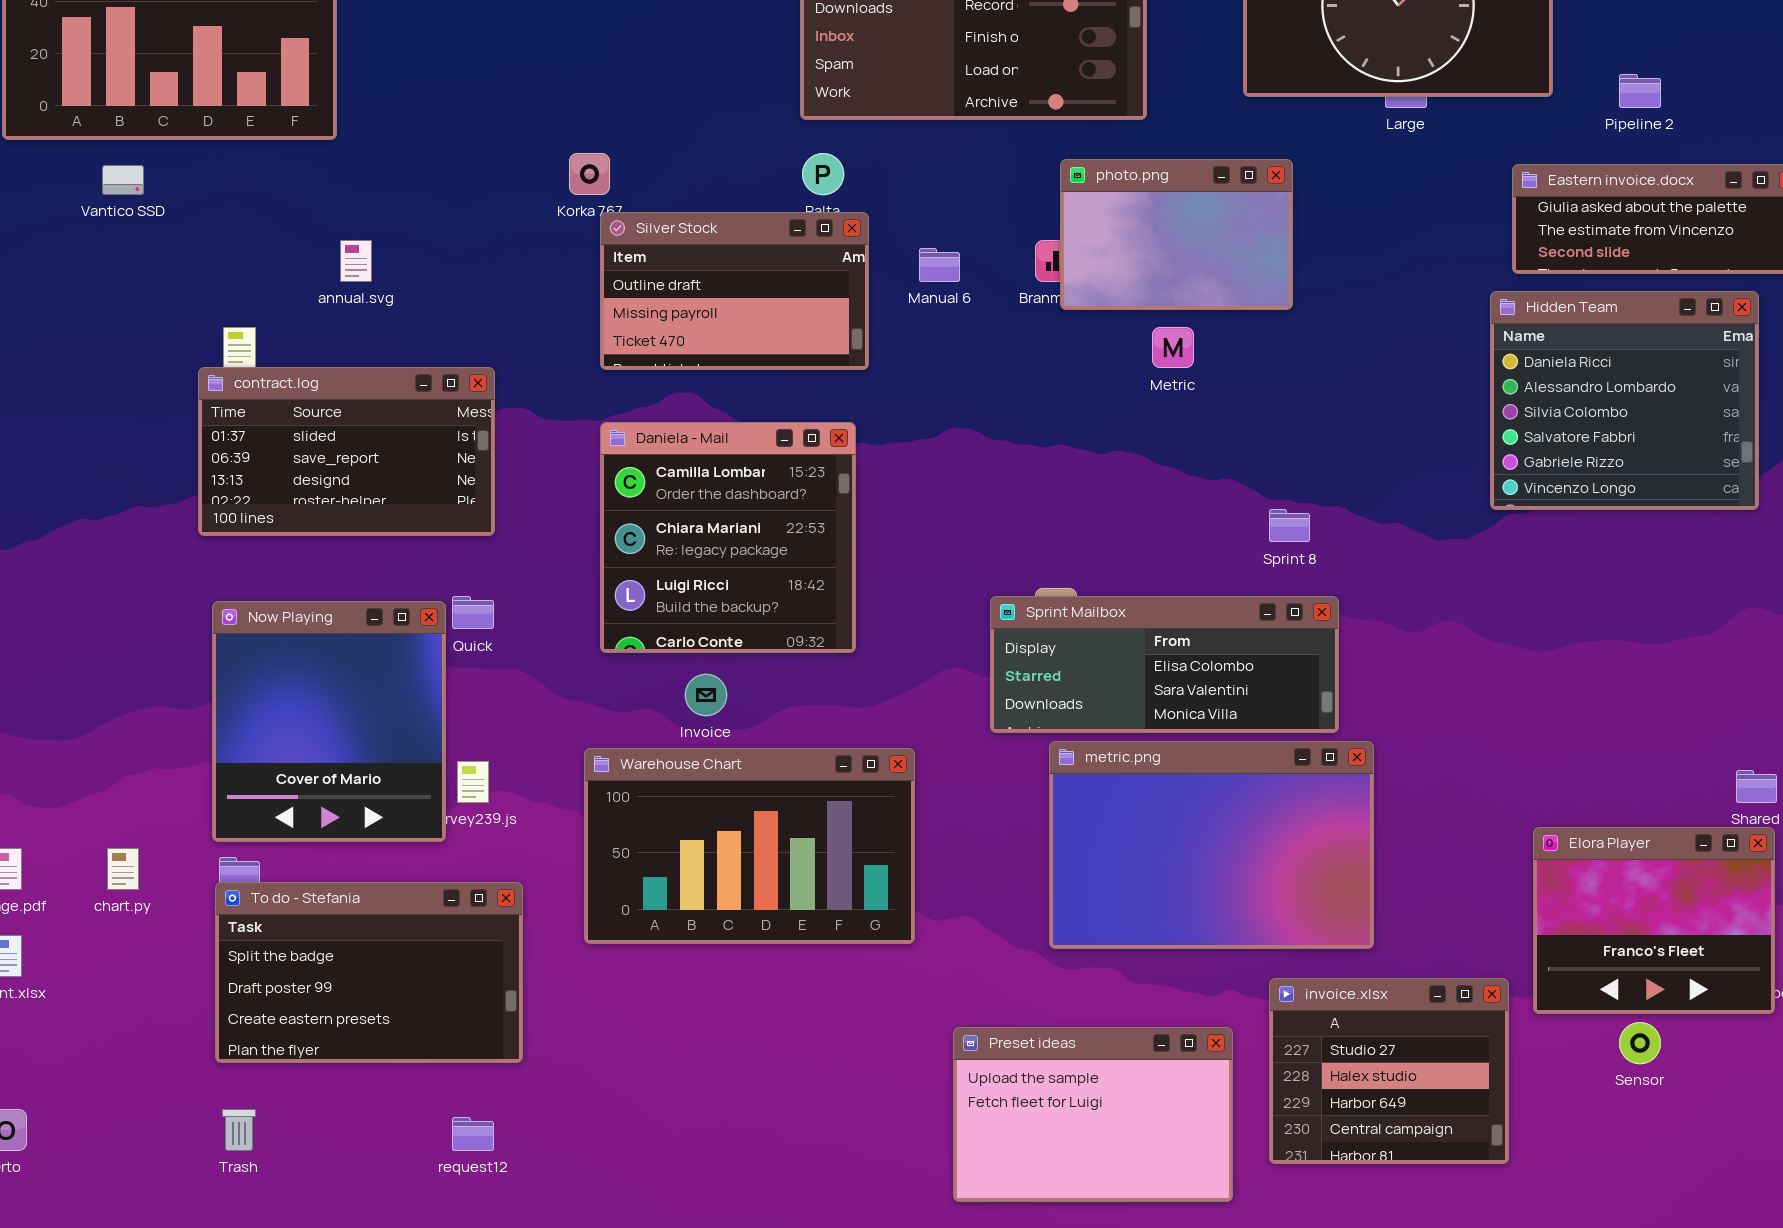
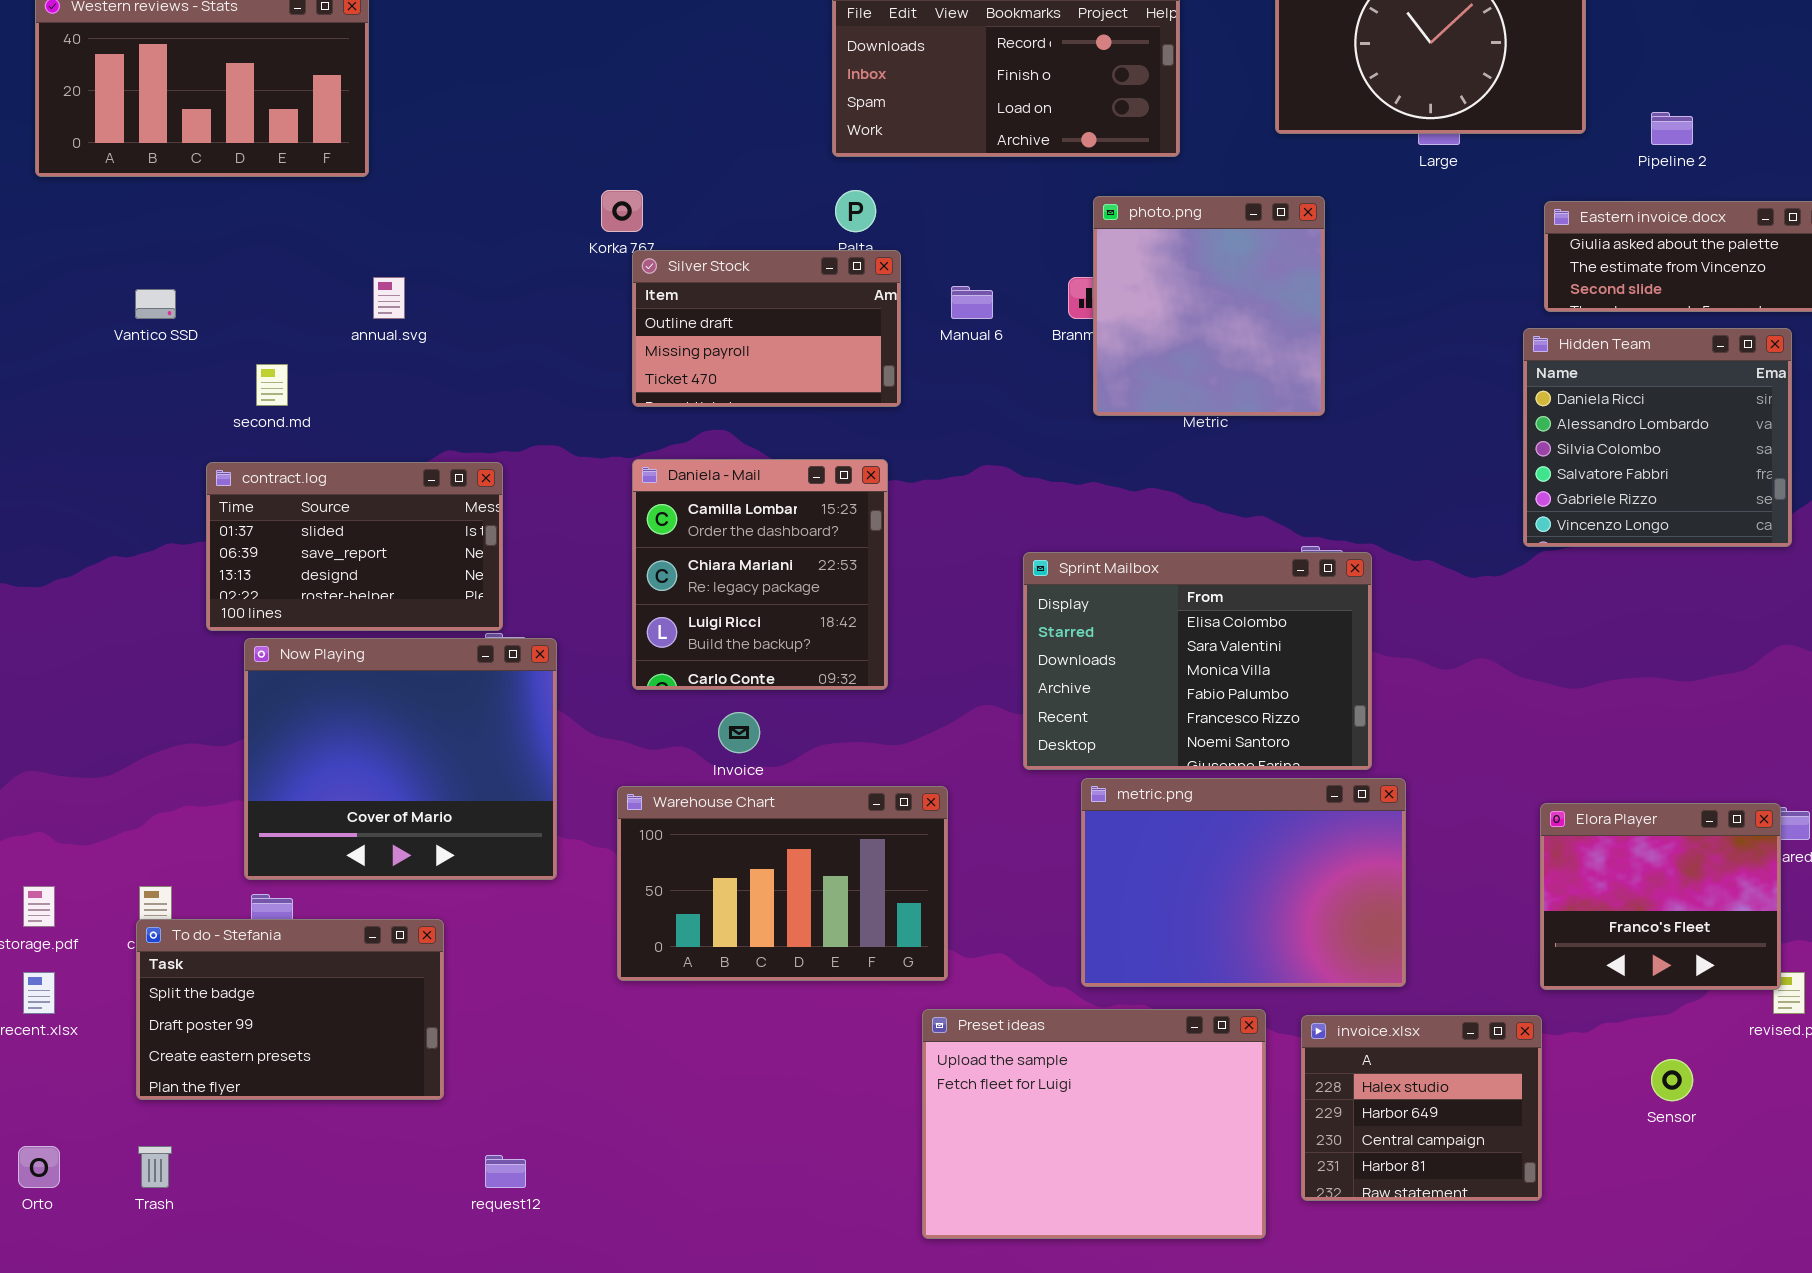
photo.png: [1060,159,1293,310] -> [1093,196,1325,416], resized
Vantico SSD: [102,165,144,195] -> [135,289,176,319], moved
contract.log: [198,367,495,536] -> [206,462,503,631], moved
Sprint Mailbox: [990,596,1339,733] -> [1023,552,1372,770], resized
Now Playing: [212,601,446,842] -> [244,638,557,880], resized
Elora Player: [1533,827,1775,1014] -> [1540,803,1781,990], moved
To do - Stefania: [215,882,523,1063] -> [136,919,444,1100], moved
invoice.xlsx: [1269,978,1509,1164] -> [1301,1015,1542,1201], scrolled down 1 row
Preset ideas: [953,1027,1233,1202] -> [922,1009,1266,1239], resized
Trash: [222,1109,256,1151] -> [138,1146,172,1188], moved

